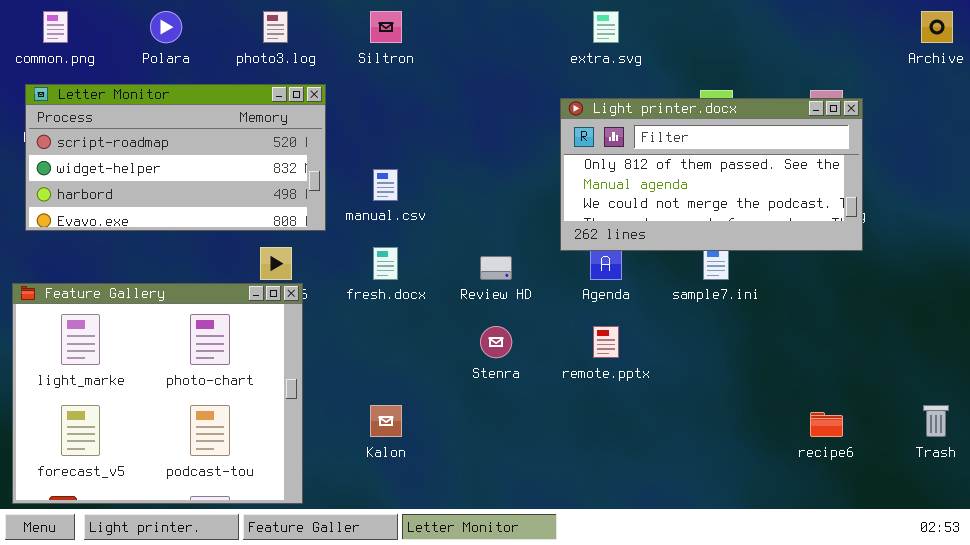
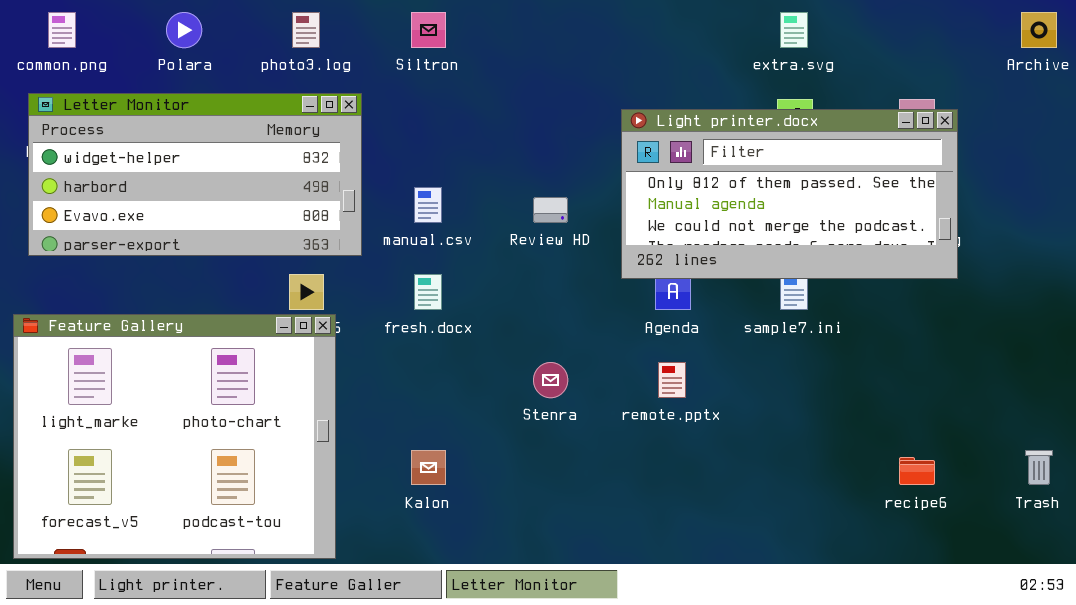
extra.svg: [593,11,619,43] -> [780,12,808,48], moved
Letter Monitor: [25,84,326,231] -> [28,93,362,256], scrolled down 1 row
Review HD: [480,256,512,280] -> [533,197,568,223], moved

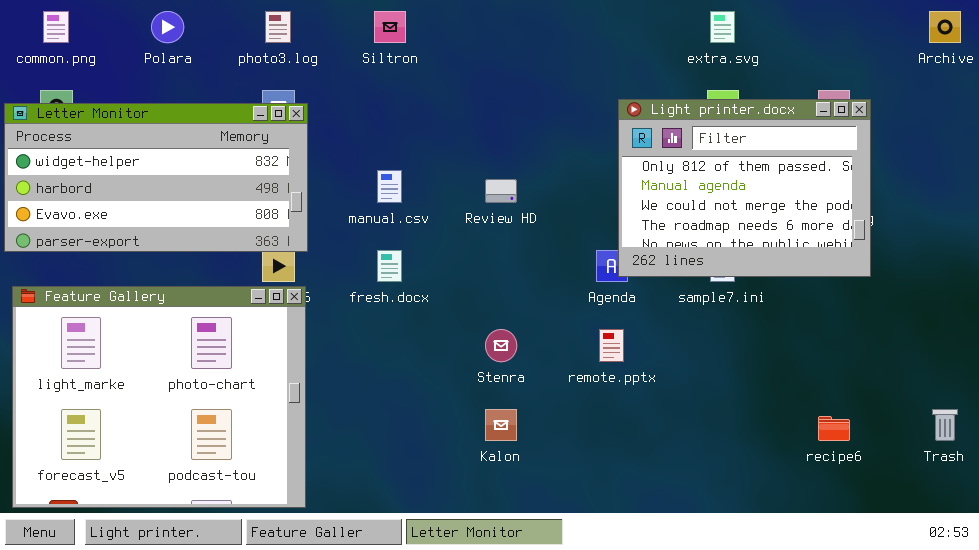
Letter Monitor: [28,93,362,256] -> [4,103,308,252], moved
Light printer.docx: [621,109,958,279] -> [618,99,871,277], resized
Kalon: [411,450,446,485] -> [485,409,517,441], moved

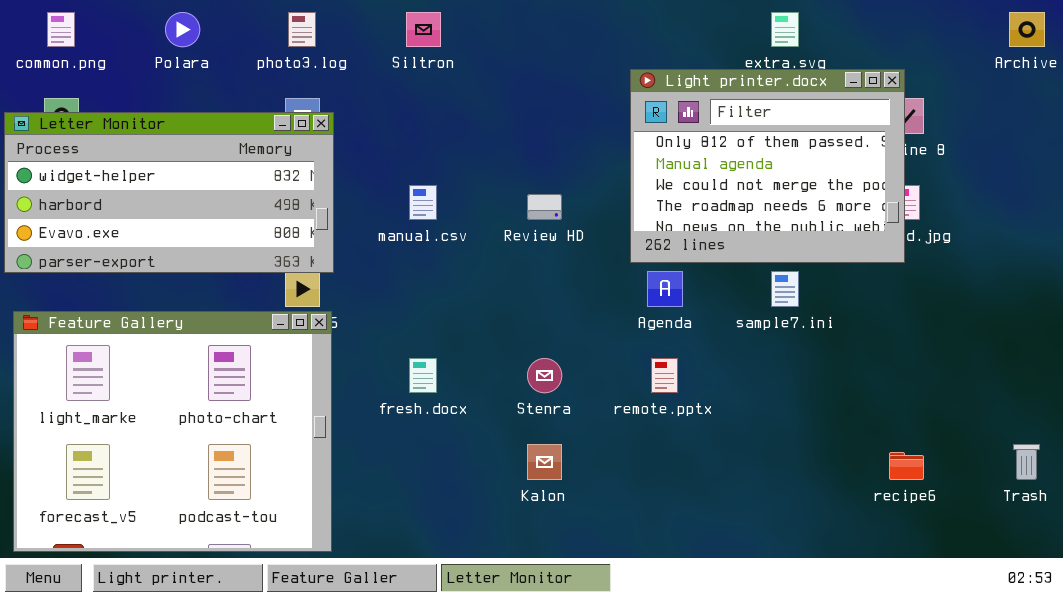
Light printer.docx: [618,99,871,277] -> [630,69,905,263], moved
fresh.docx: [377,250,402,282] -> [409,358,437,393], moved

